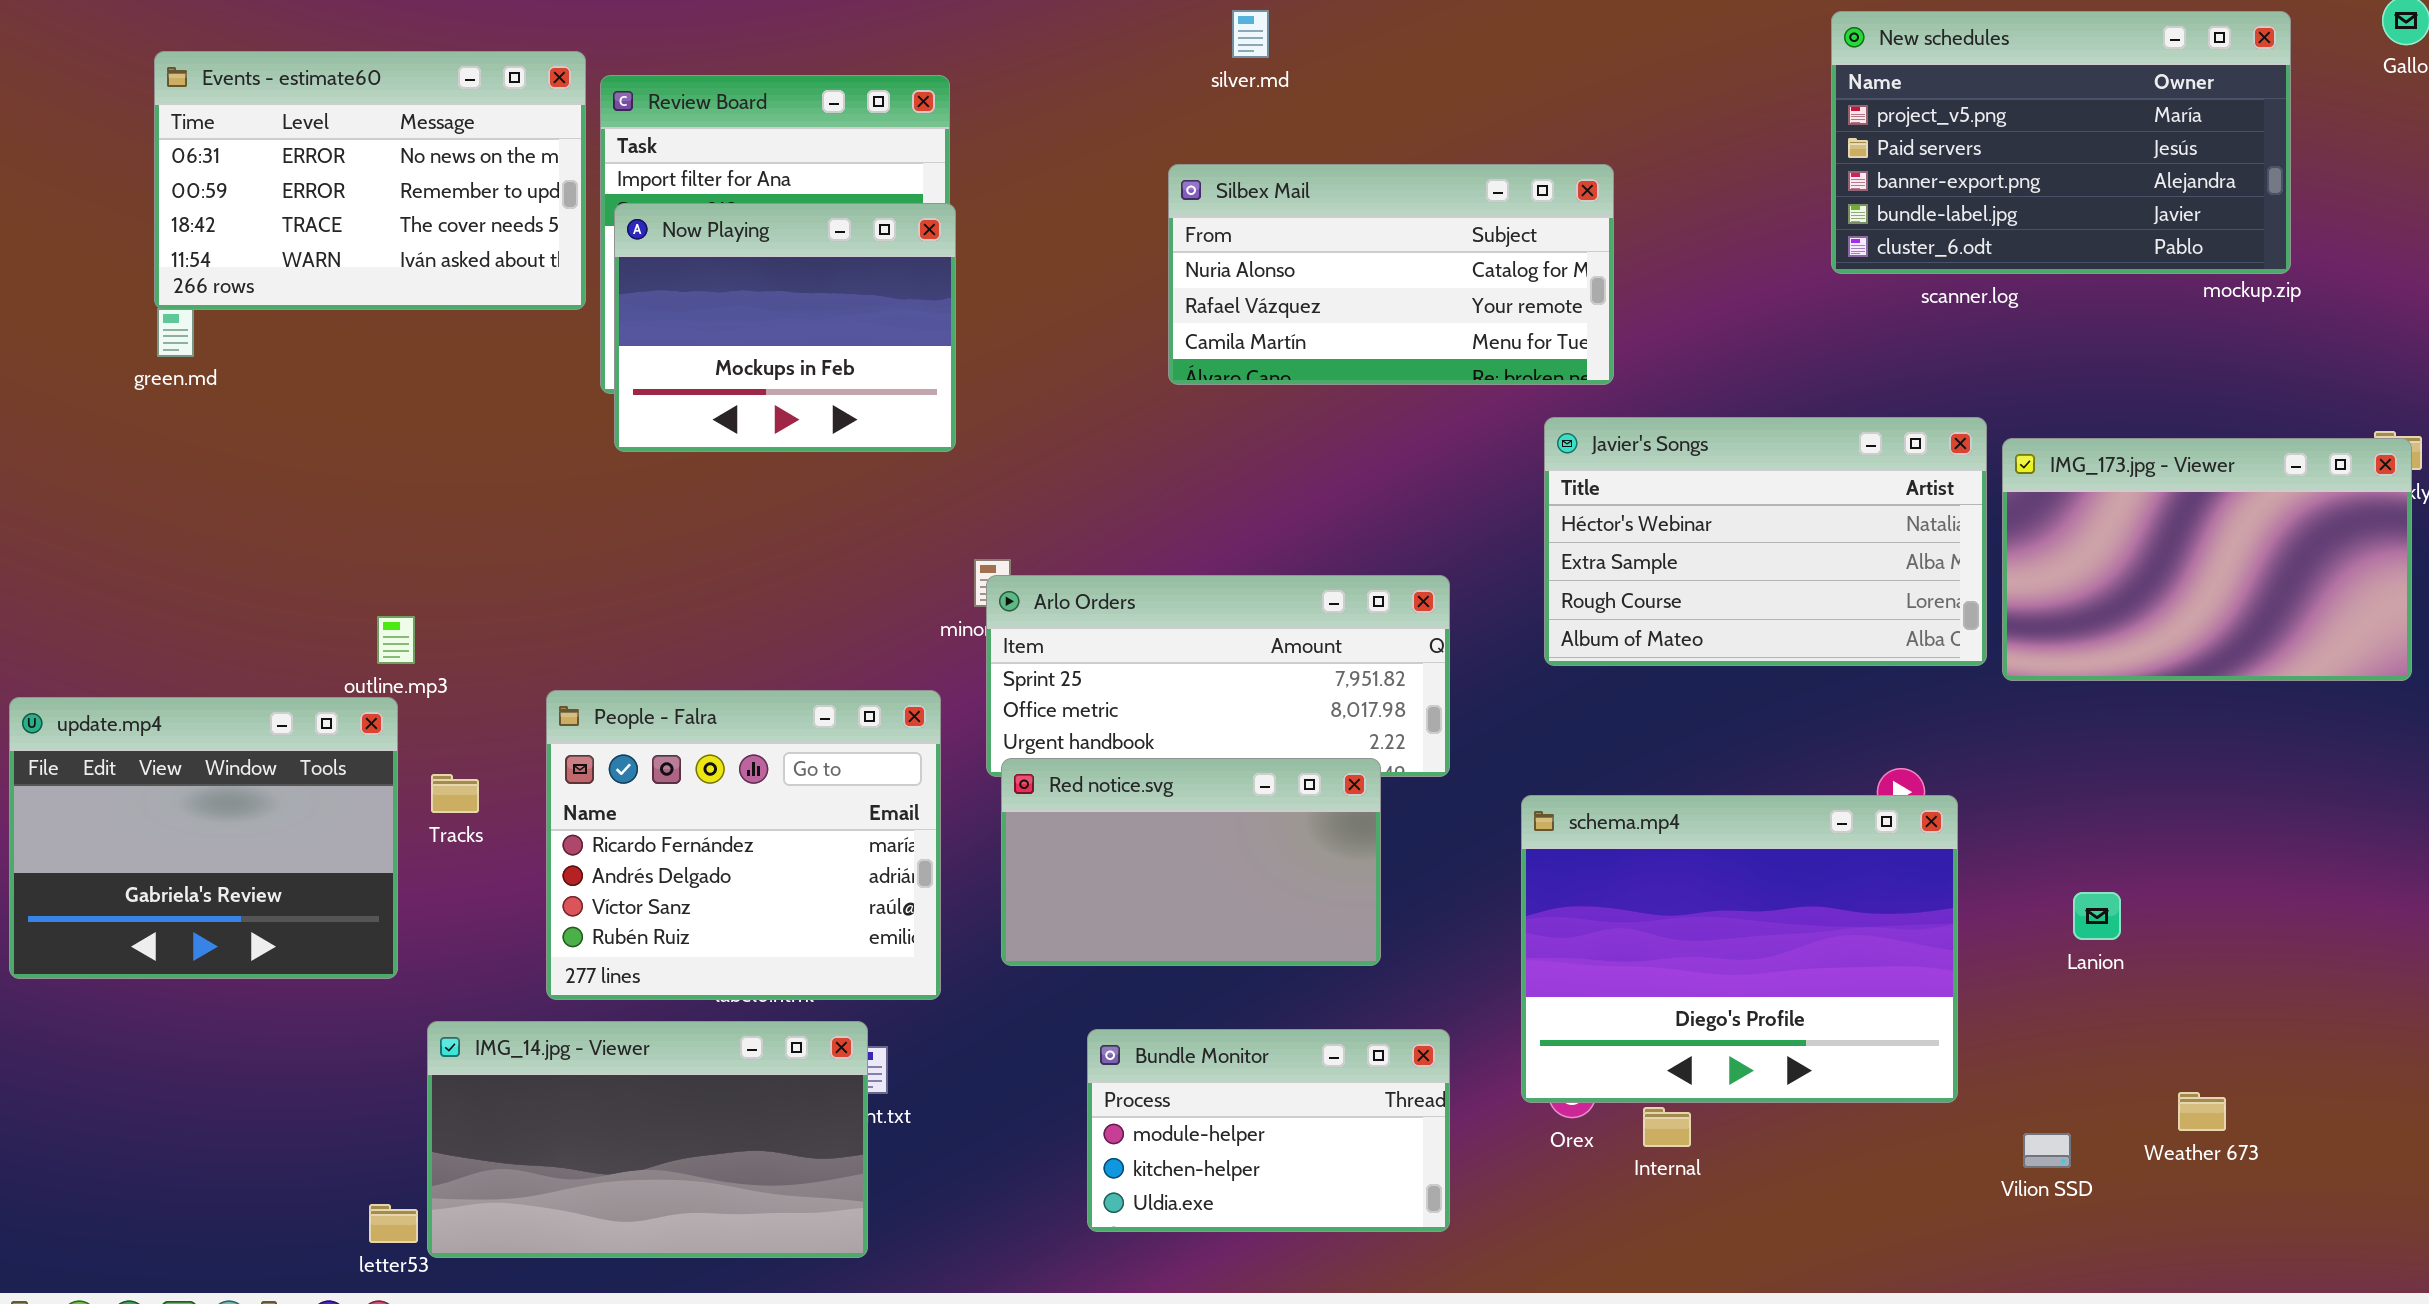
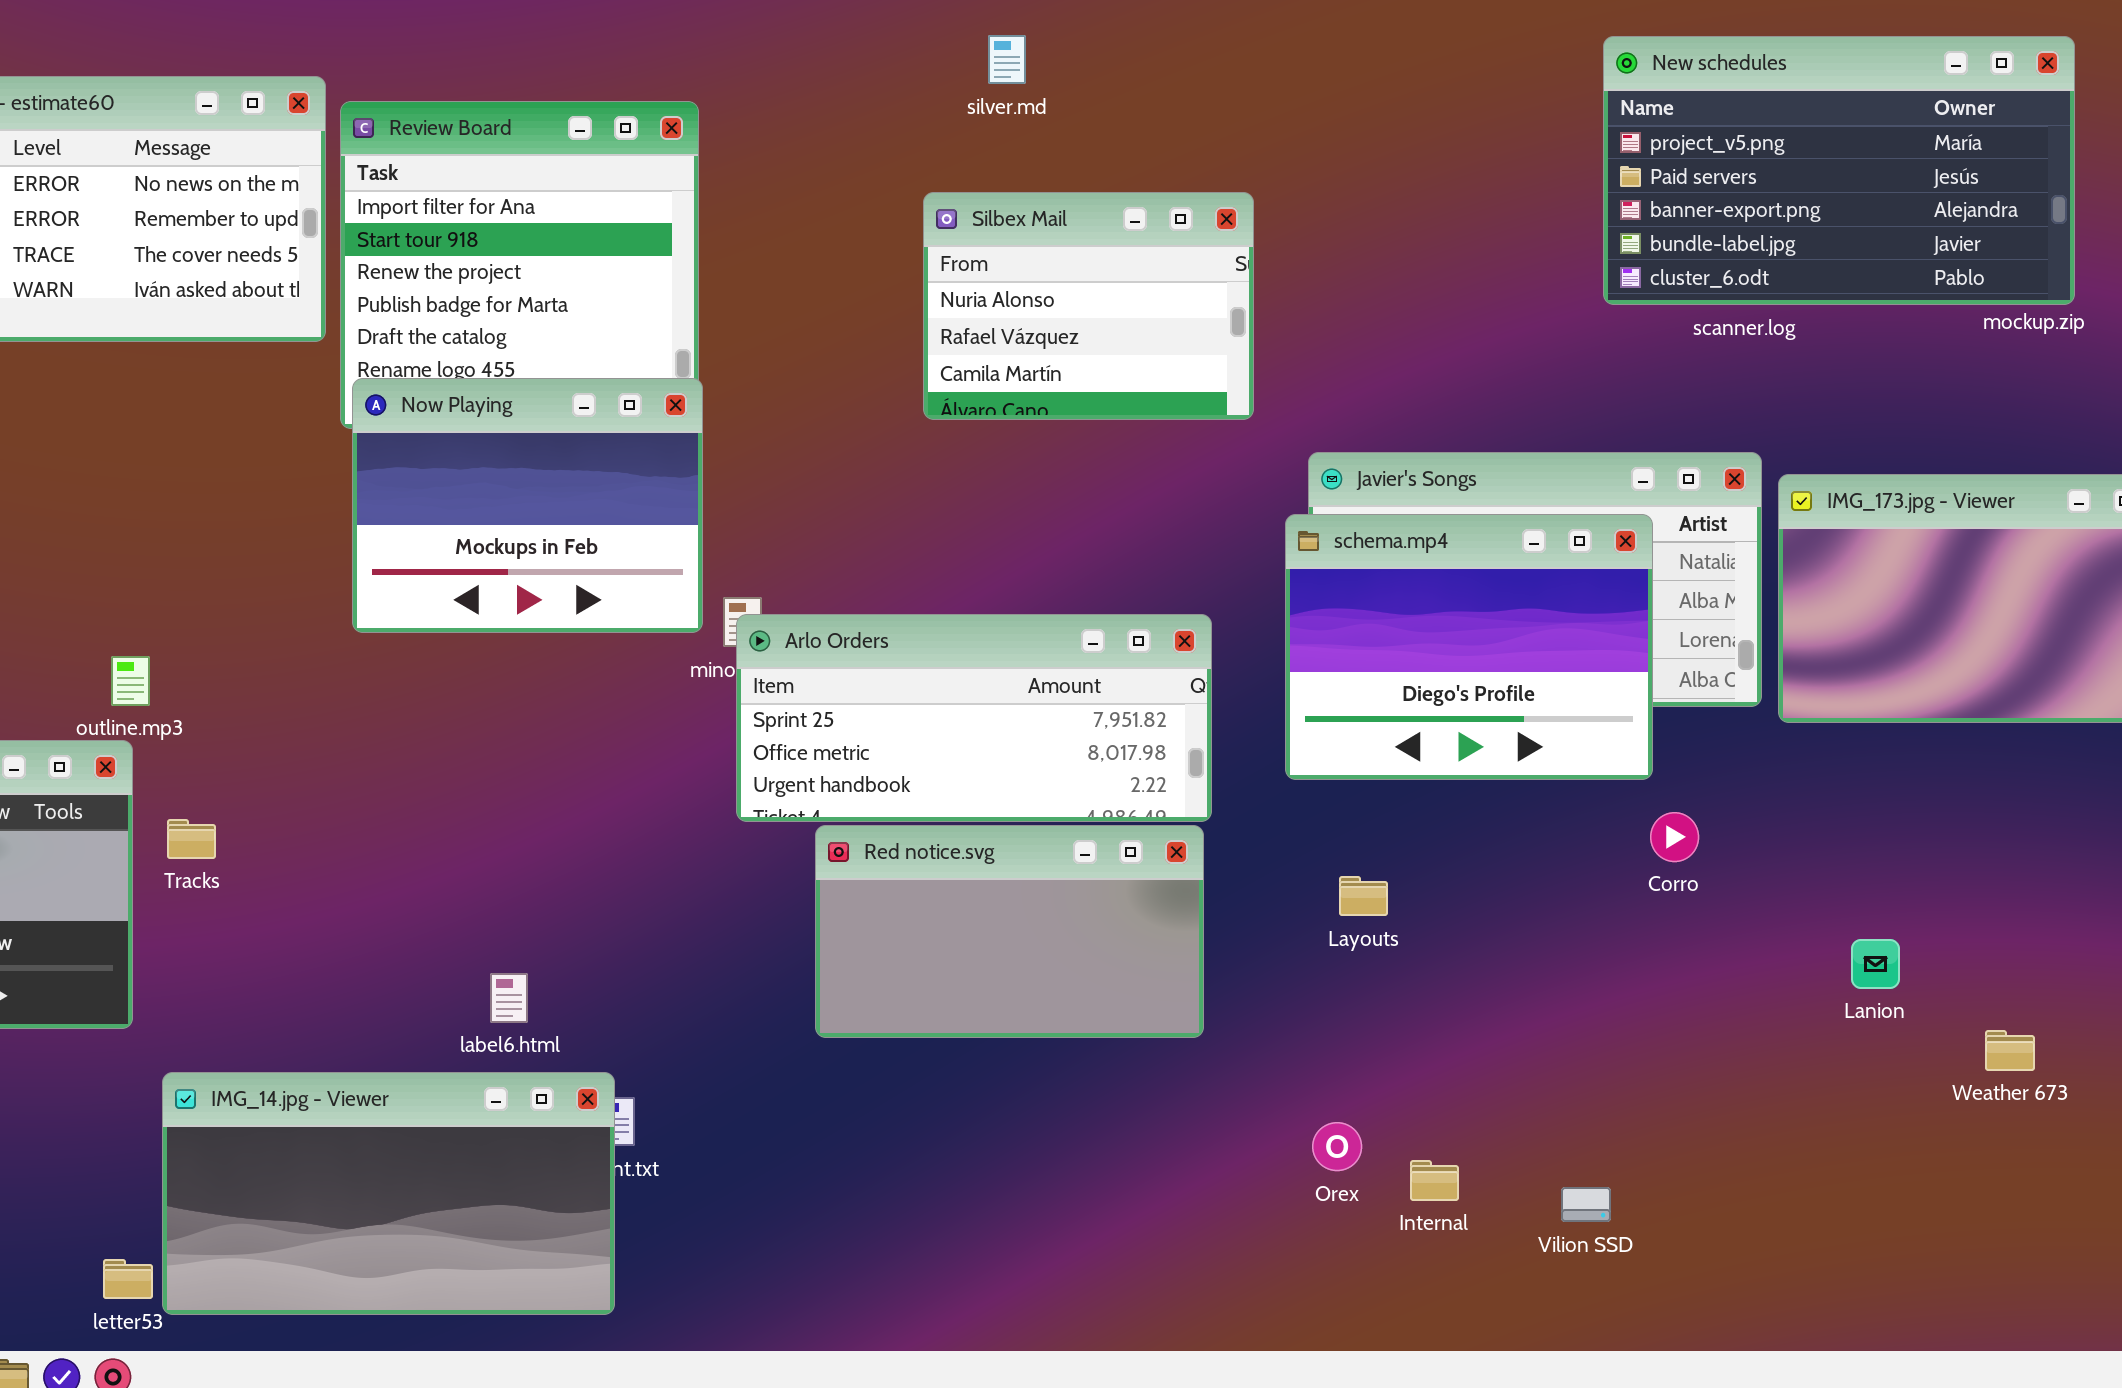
Silbex Mail: [1168,164,1614,385] -> [923,192,1254,420], resized
Now Playing: [614,203,956,452] -> [352,378,703,633], moved
People - Falra: [546,690,941,1000] -> none, closed
Red notice.svg: [1001,758,1381,966] -> [815,825,1204,1038], moved
schema.mp4: [1521,795,1958,1103] -> [1285,514,1653,780], moved, resized
Bundle Monitor: [1087,1029,1450,1232] -> none, closed
Weather 673: [2178,1092,2226,1131] -> [1985,1030,2035,1071], moved
Vilion SSD: [2023,1133,2071,1168] -> [1561,1187,1611,1222], moved

